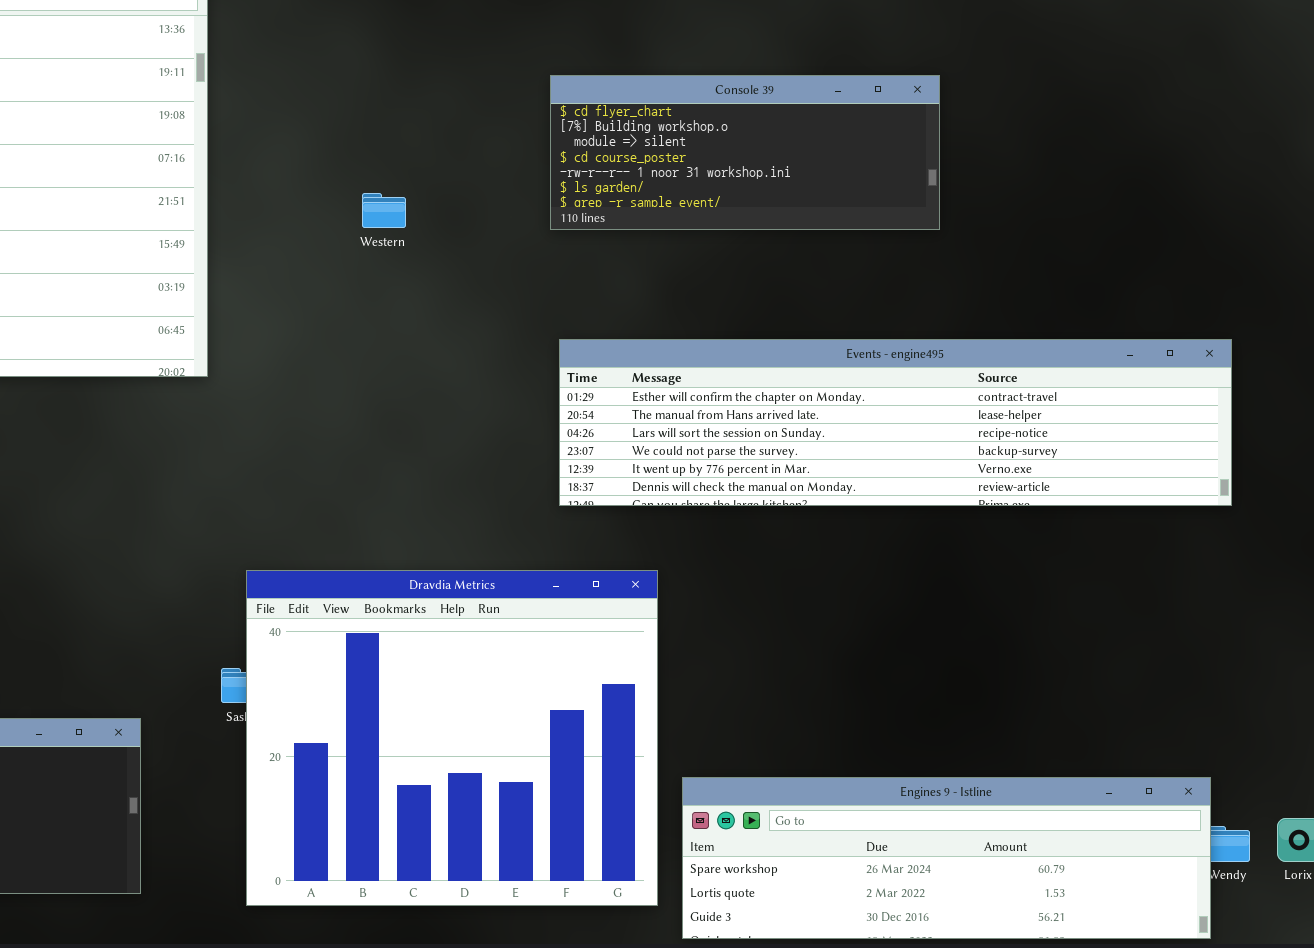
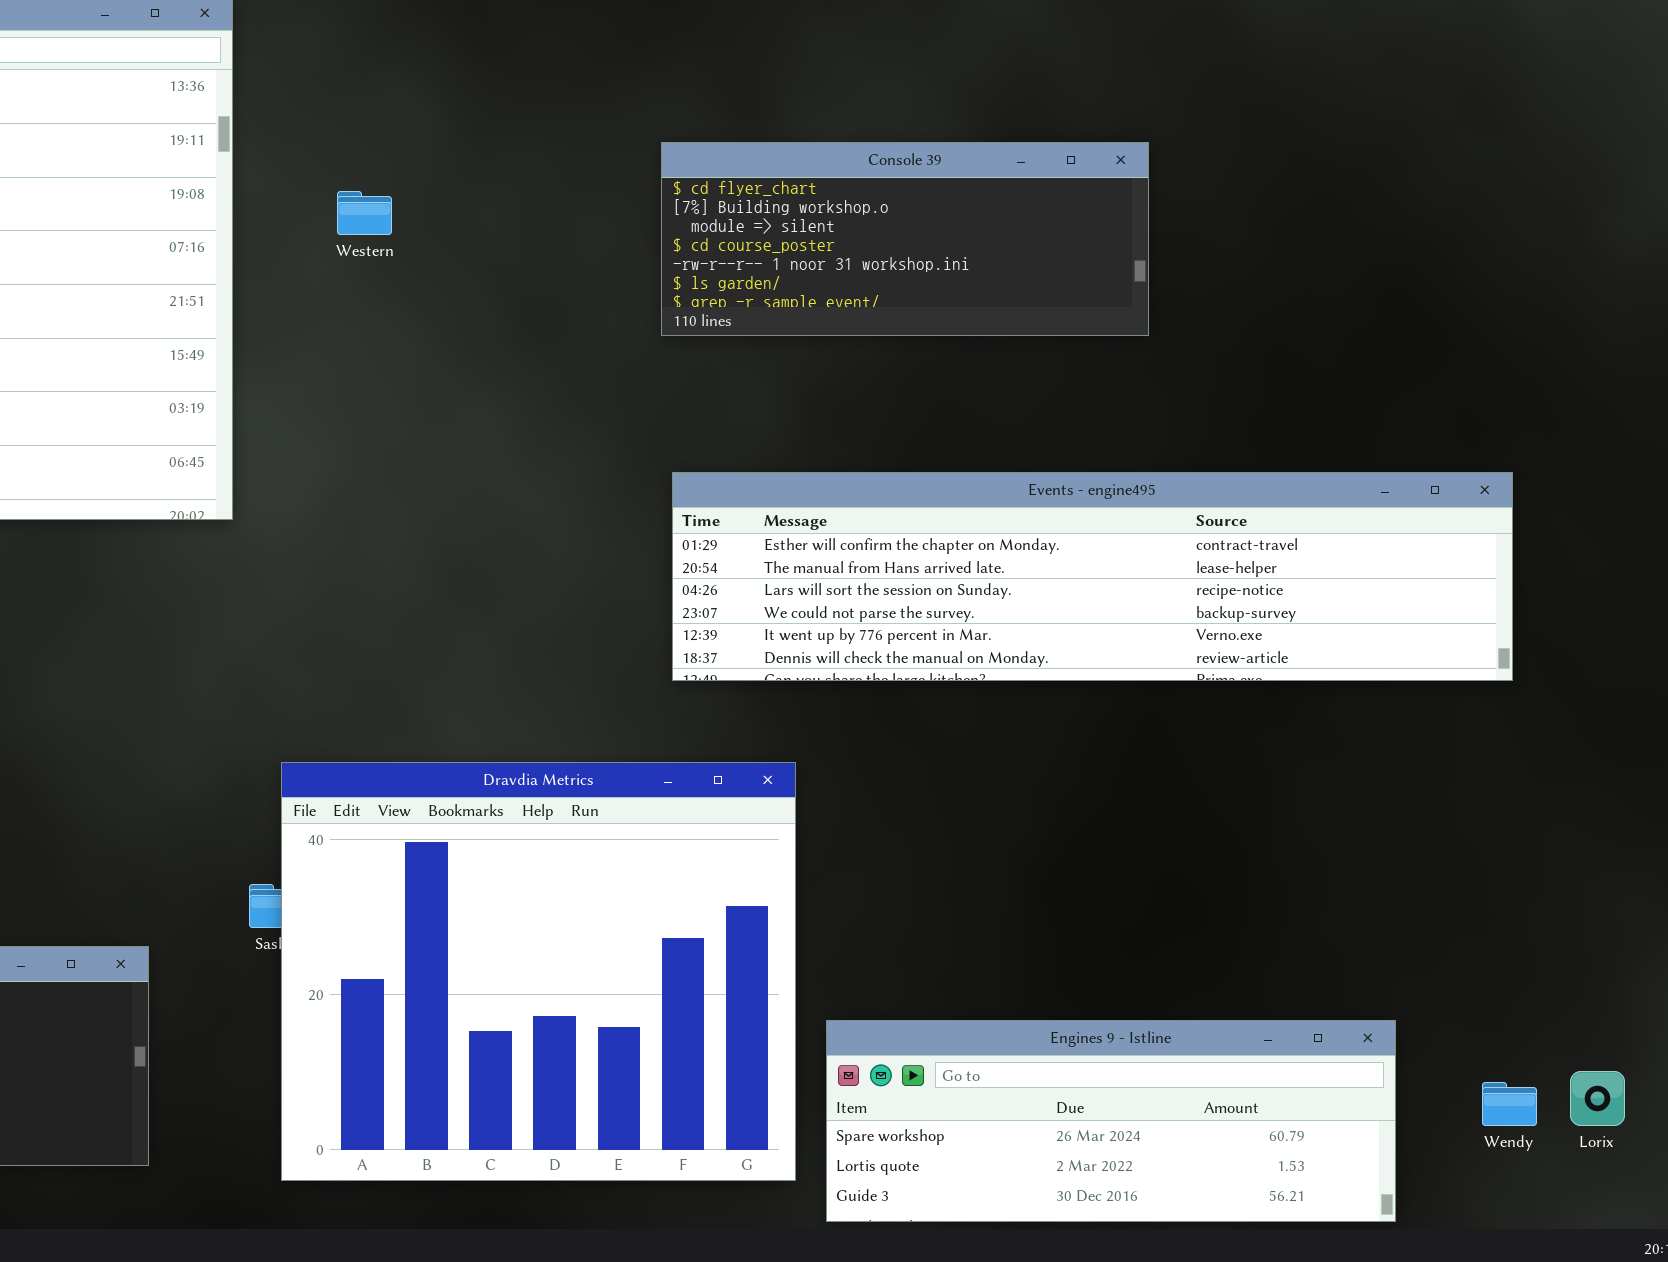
Western: [362,193,406,228] -> [337,191,392,235], moved
Engines 9 - Istline: [682,777,1211,939] -> [826,1020,1396,1222], resized

